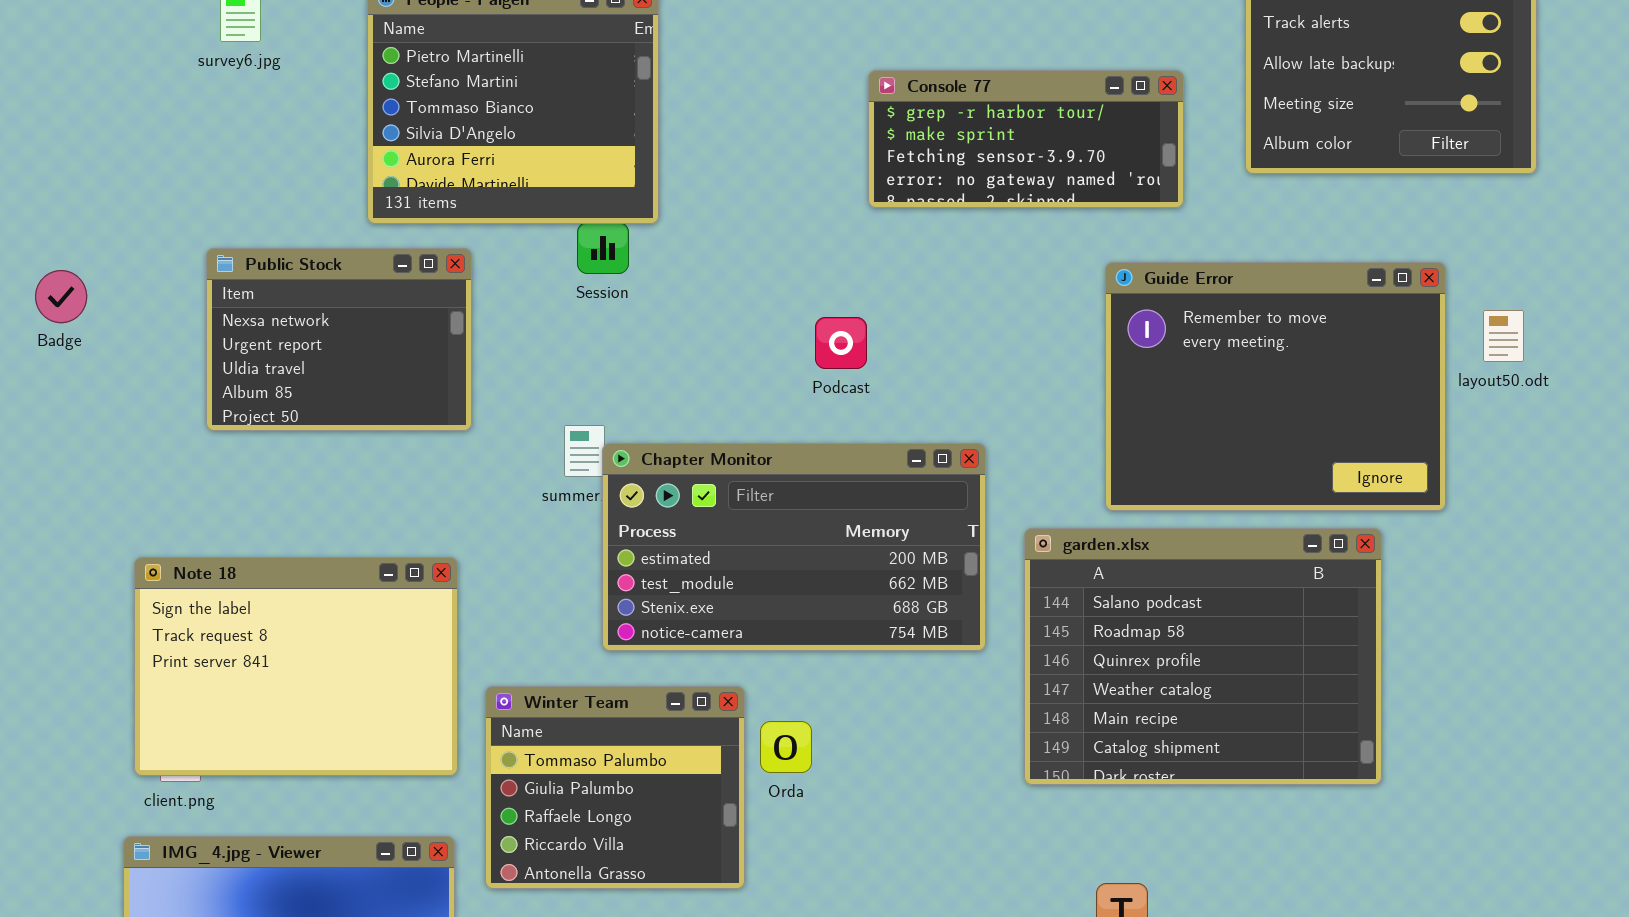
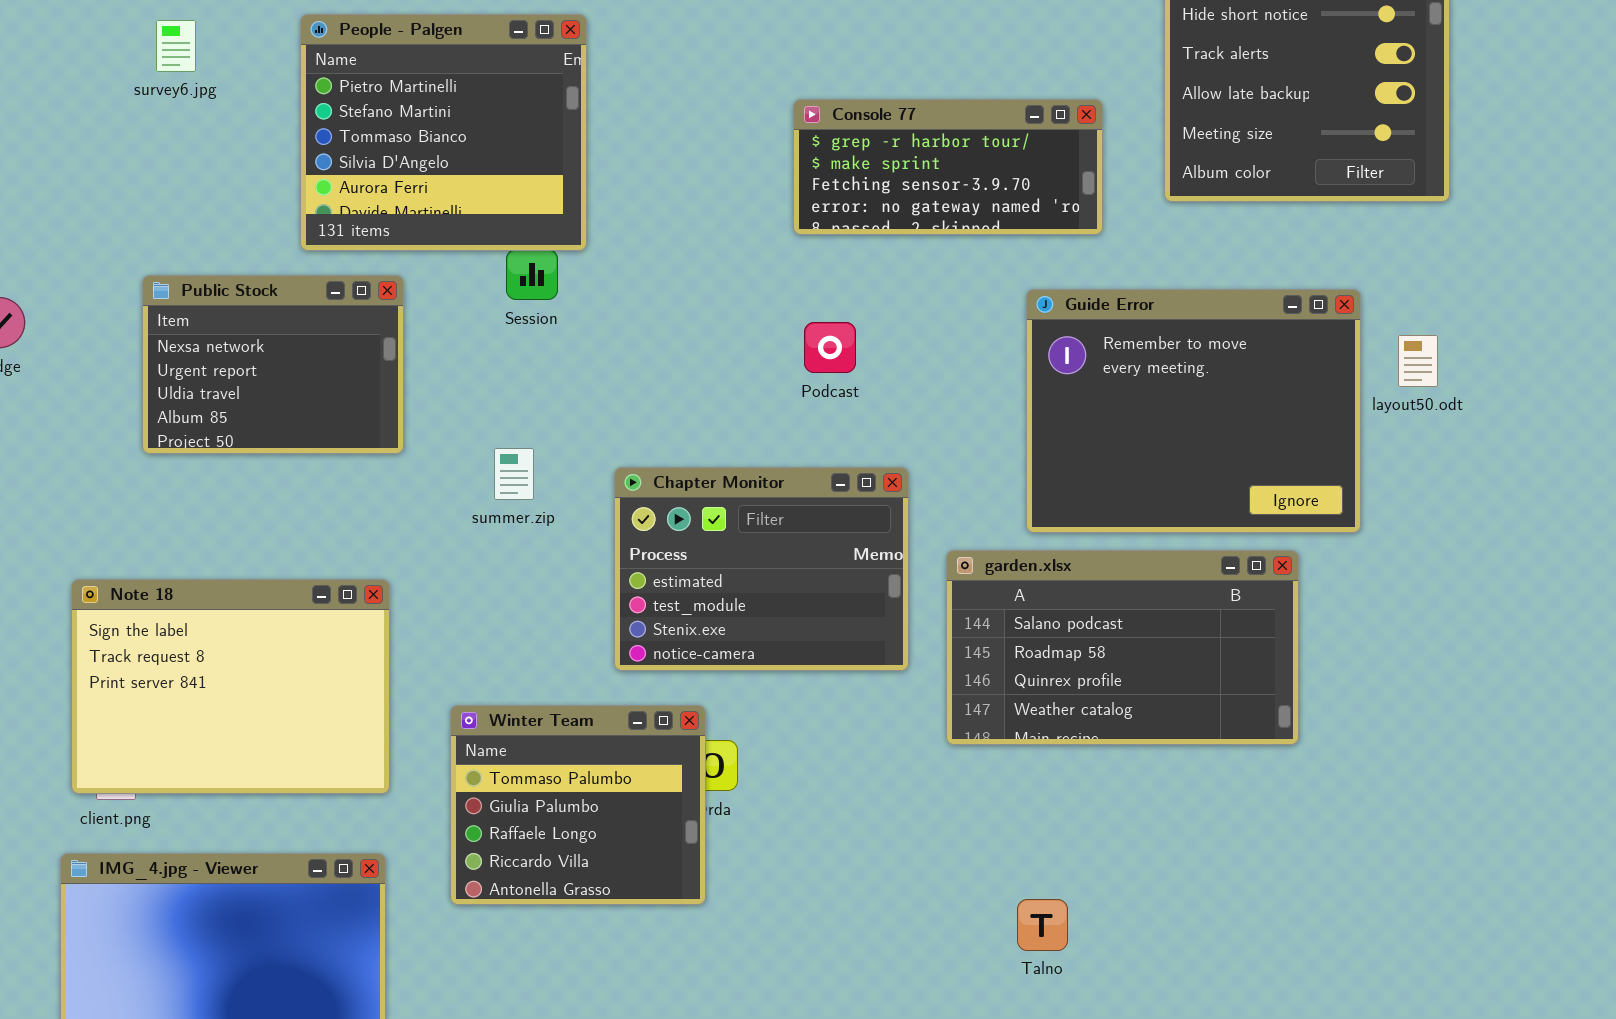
Podcast: [815,317,867,369] -> [804,322,856,373], moved
Chapter Monitor: [602,443,986,651] -> [614,467,909,671], resized
garden.xlsx: [1024,528,1382,785] -> [946,550,1299,745], resized
Winter Team: [485,686,745,889] -> [450,705,706,905], moved

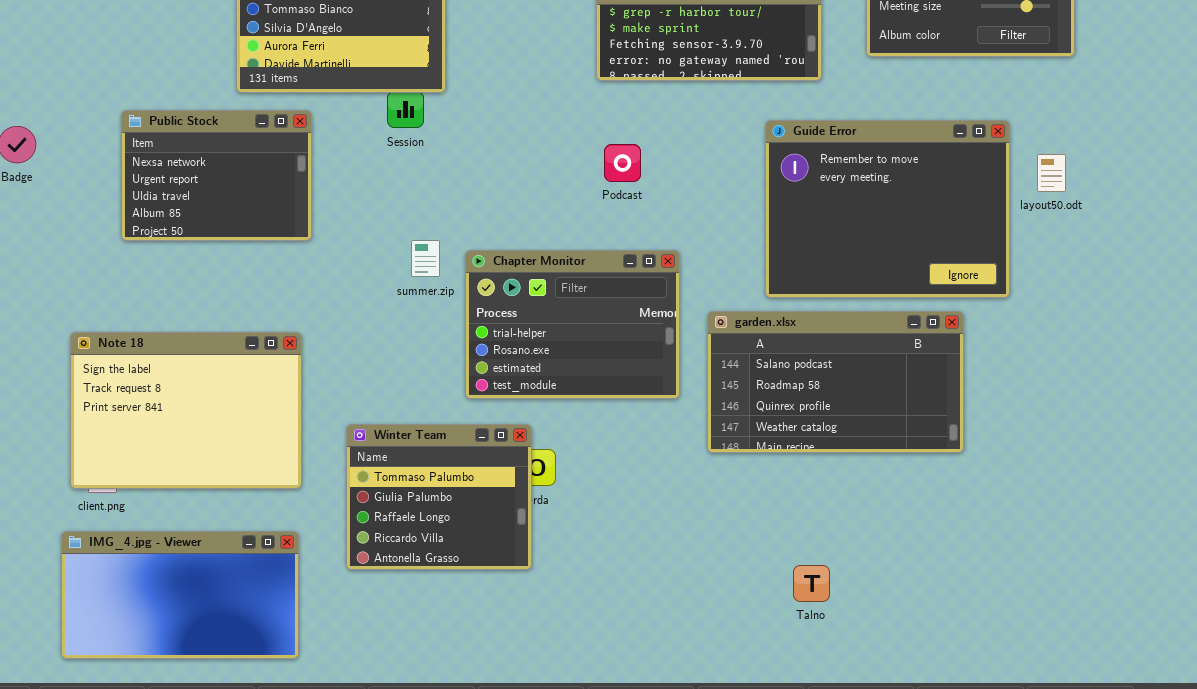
summer.zip: [494,448,534,500] -> [411,240,440,277], moved
Chapter Monitor: [614,467,909,671] -> [465,250,680,399], scrolled up 2 rows
Talno: [1017,899,1068,951] -> [793,565,830,602], moved

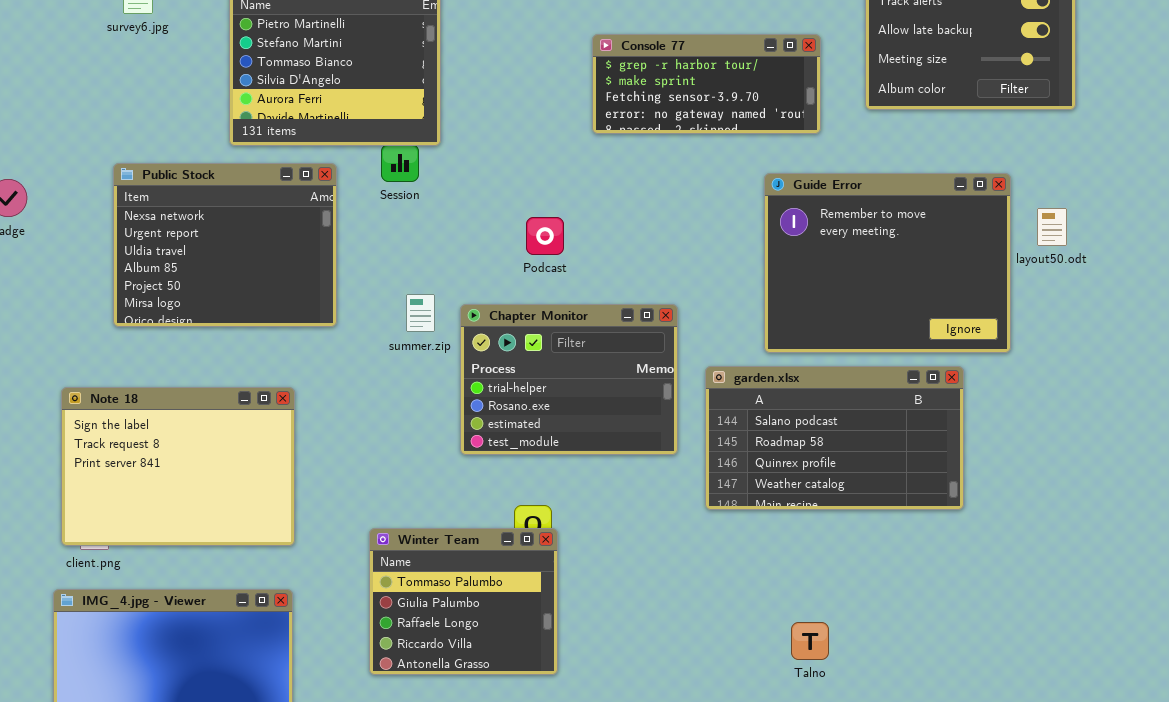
Public Stock: [121,110,312,241] -> [113,163,337,327], resized
Podcast: [604,144,641,182] -> [526,217,564,255], moved
Winter Team: [346,424,532,570] -> [369,528,558,675], moved

